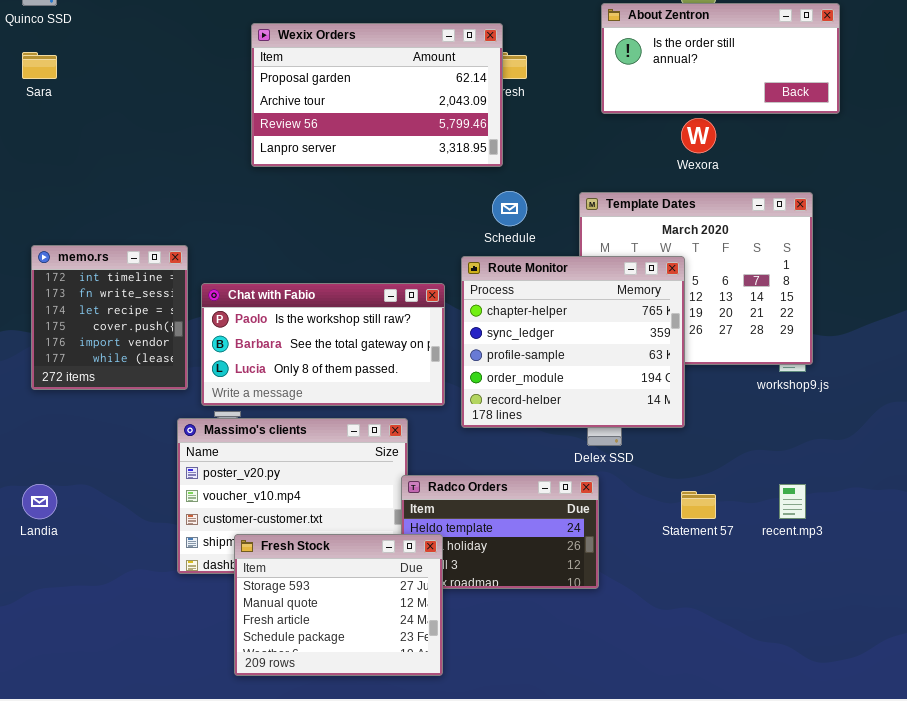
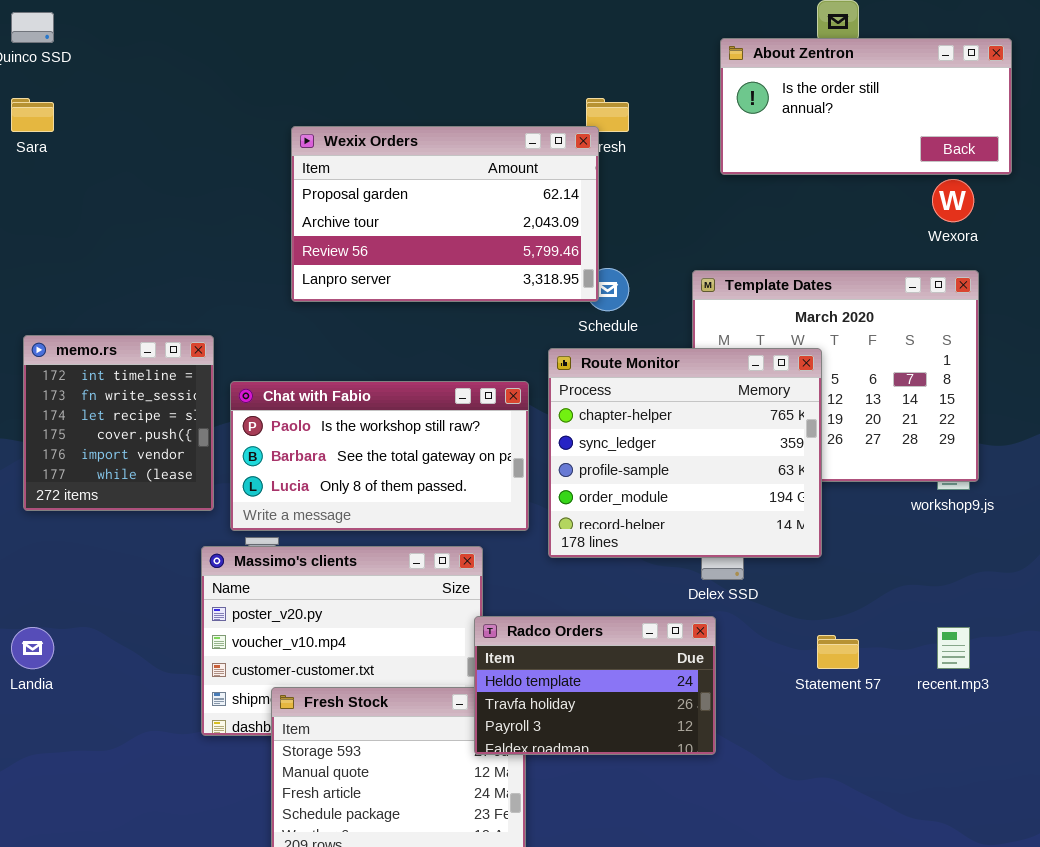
Wexix Orders: [251,23,503,167] -> [291,126,599,302], moved
Wexora: [681,118,716,153] -> [932,179,974,222], moved
Radco Orders: [401,475,599,589] -> [474,616,716,755], raised

